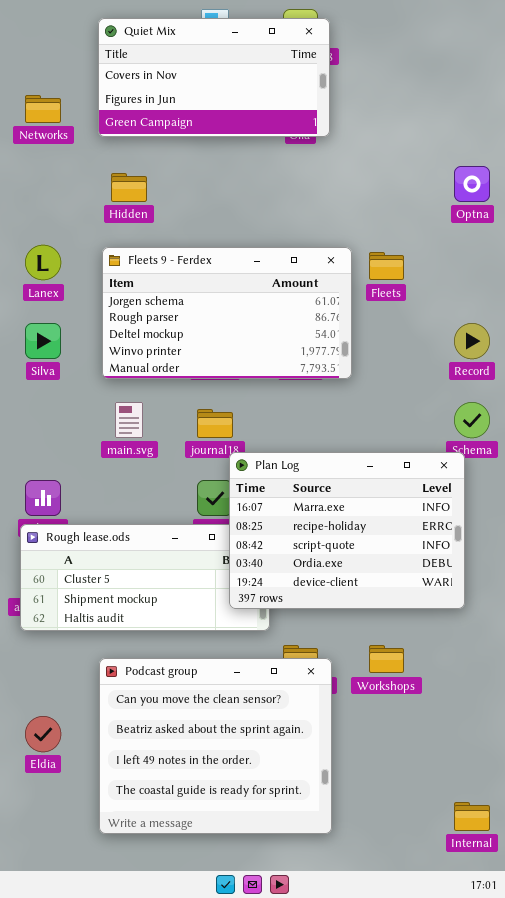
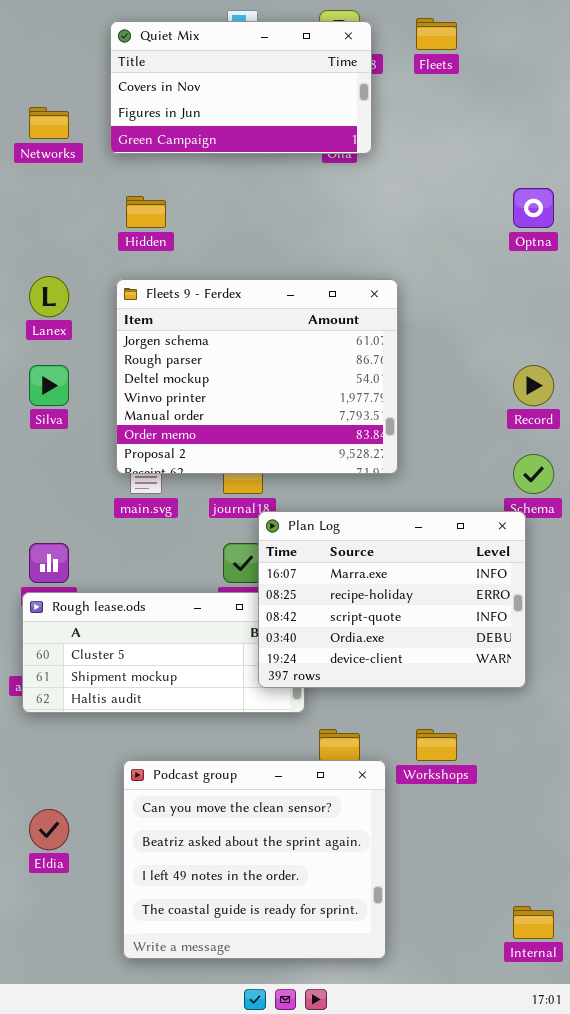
Fleets 9 - Ferdex: [102,247,352,379] -> [116,279,398,474], resized
Fleets: [369,252,404,280] -> [416,18,457,50], moved
Podcast group: [99,658,332,834] -> [123,760,386,959], moved

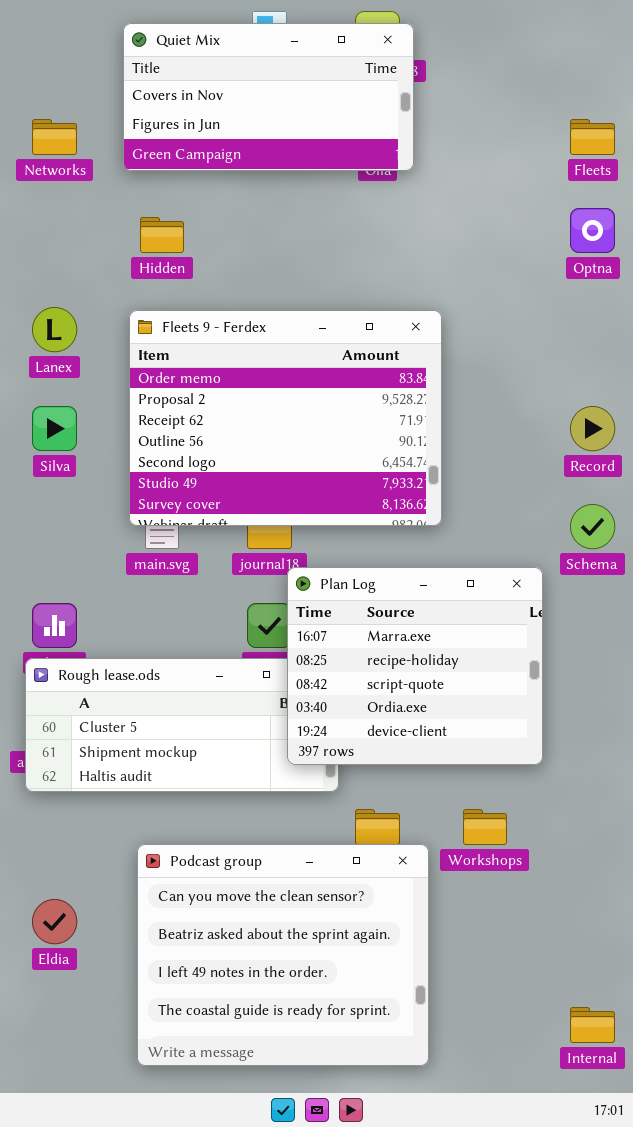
Fleets: [416,18,457,50] -> [570,119,615,155], moved
Fleets 9 - Ferdex: [116,279,398,474] -> [129,310,442,526], scrolled down 5 rows
Plan Log: [258,511,526,688] -> [287,567,543,765], resized

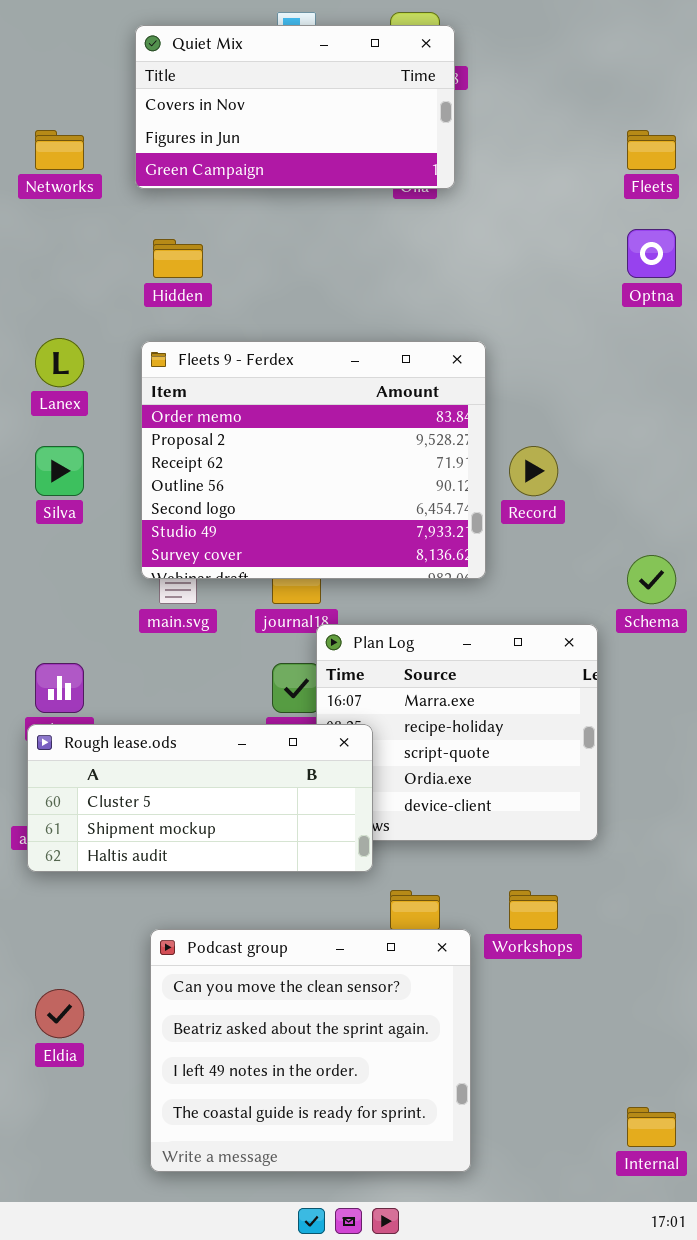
Record: [570,406,615,451] -> [509,446,558,496], moved
Rough lease.ods: [25,658,339,792] -> [27,724,373,872], raised

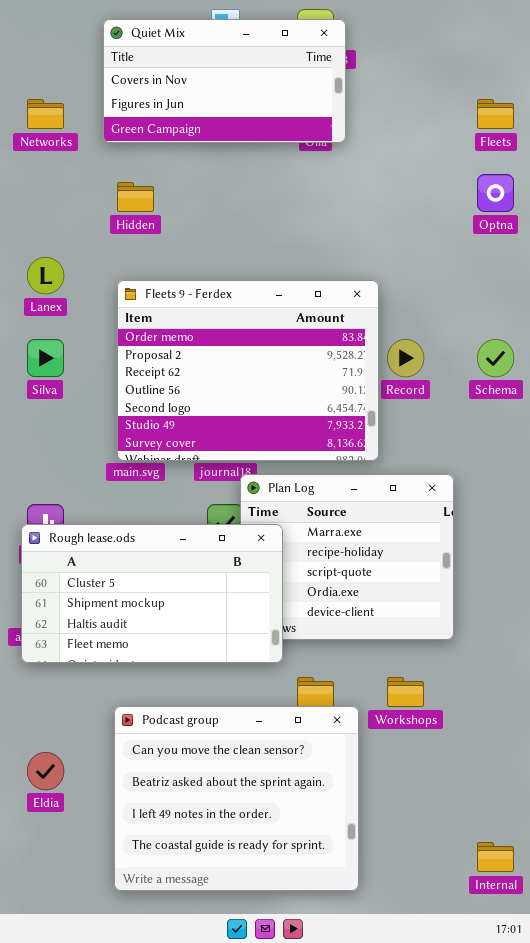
Fleets 9 - Ferdex: [141,341,486,579] -> [117,280,379,461], moved
Schema: [627,555,676,604] -> [477,339,514,377], moved
Rough lease.ods: [27,724,373,872] -> [21,524,283,663], resized

